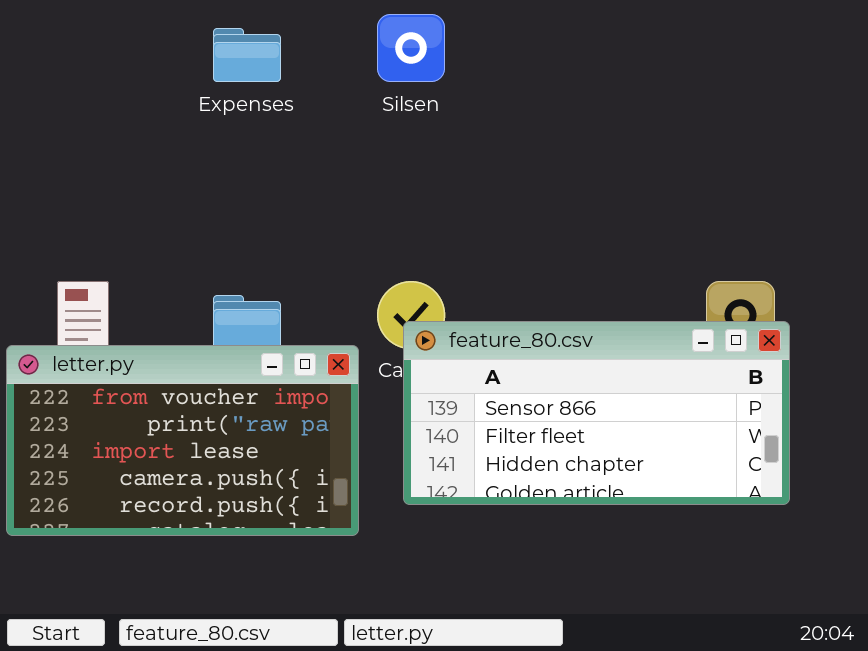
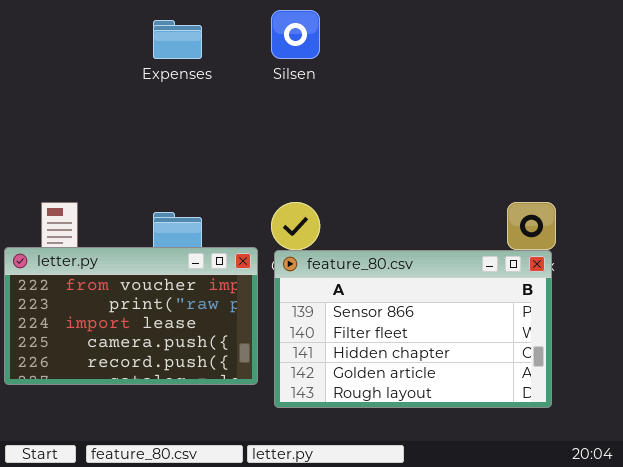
feature_80.csv: [403,321,790,505] -> [274,250,552,408], moved, resized

